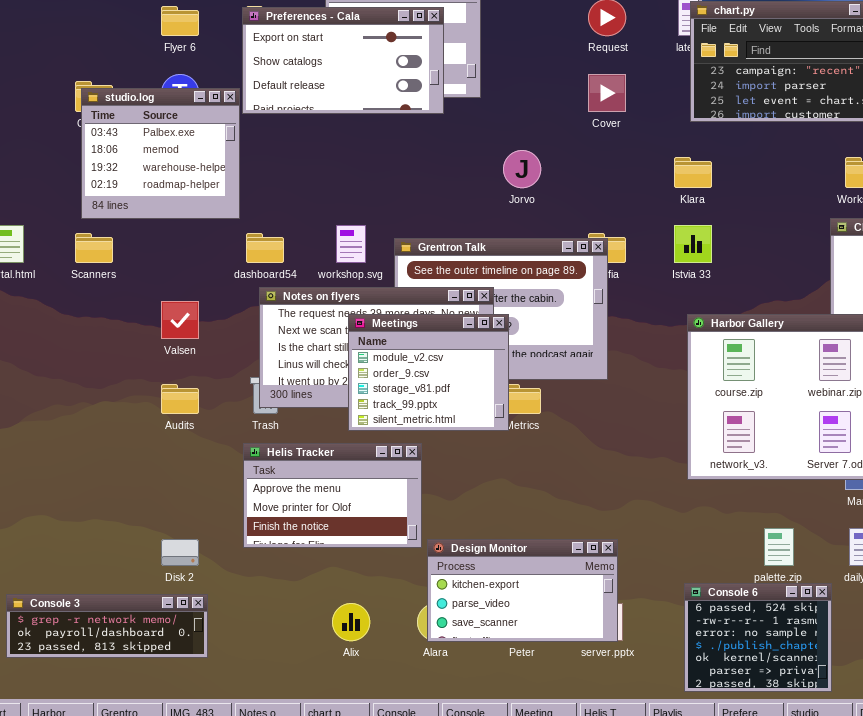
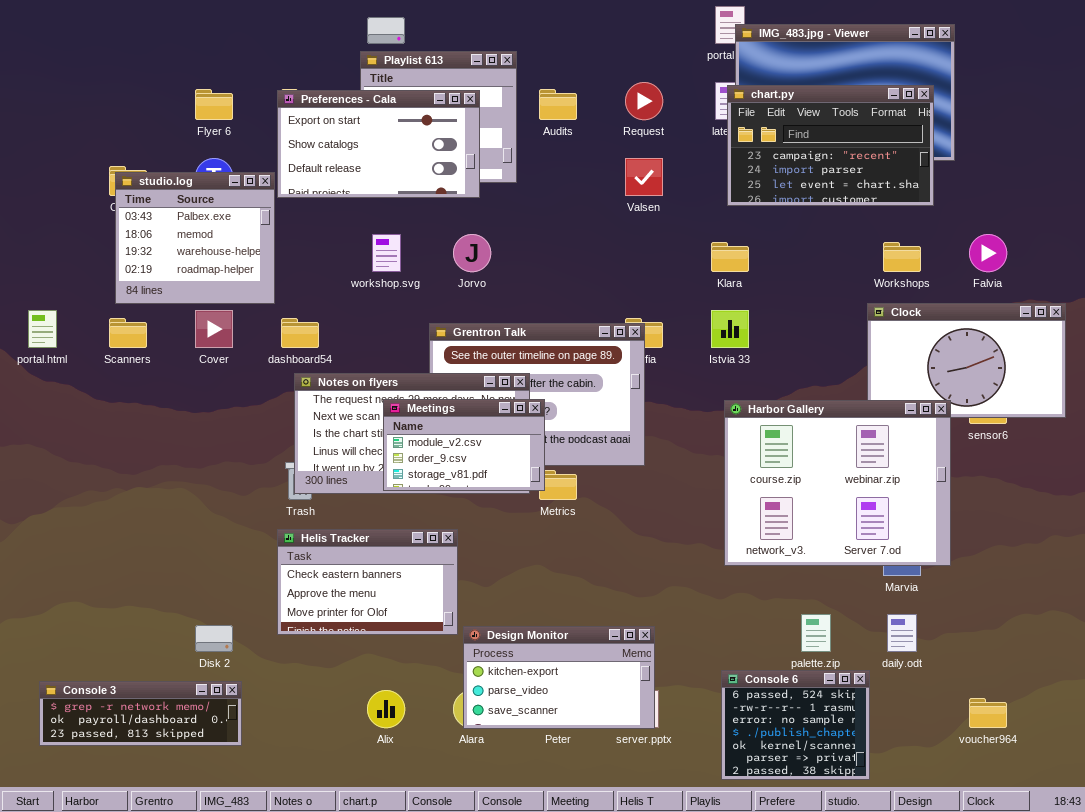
Cover: [588,74,626,112] -> [195,310,233,348], moved
Jorvo: [503,150,541,188] -> [453,234,491,272], moved
workshop.svg: [336,225,366,263] -> [372,234,401,272], moved
Valsen: [161,301,199,339] -> [625,158,663,196], moved
Meetings: [348,314,509,431] -> [383,399,545,491], resized
Audits: [161,384,199,414] -> [539,89,577,120], moved
Helis Tracker: [243,443,422,548] -> [277,529,458,635], scrolled up 1 row

